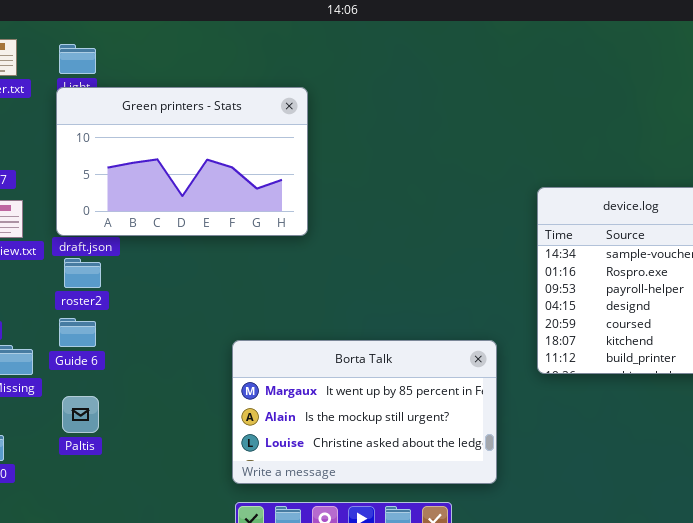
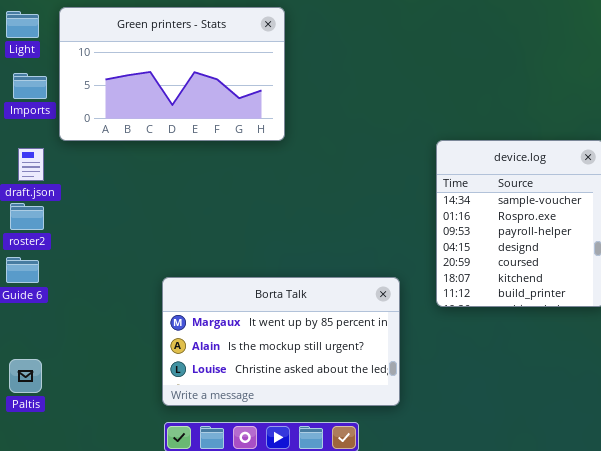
Green printers - Stats: [56,87,308,236] -> [59,7,285,141], moved
Paltis: [62,396,99,433] -> [9,359,42,393], moved

